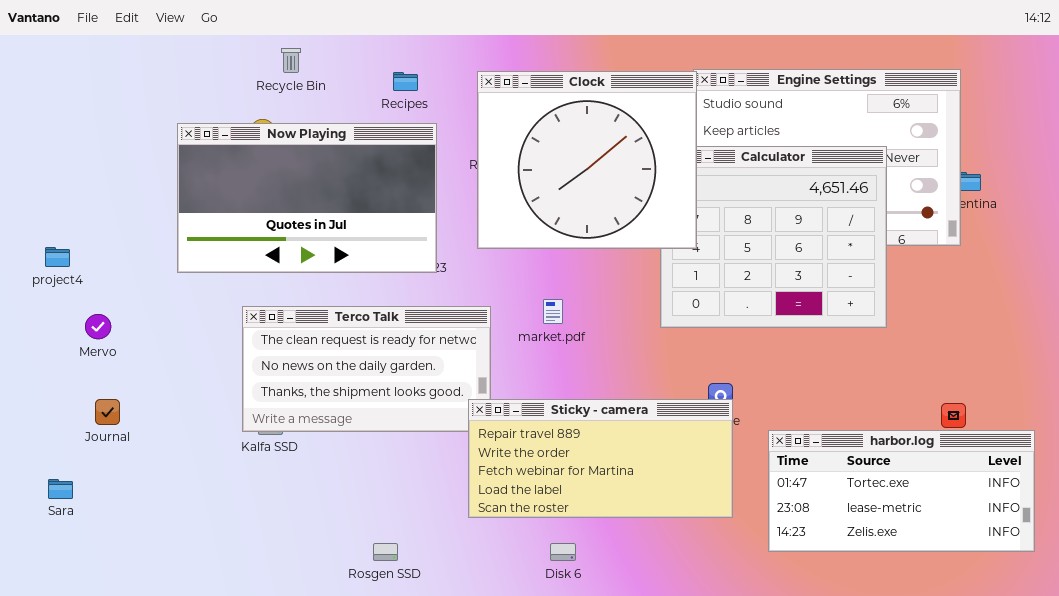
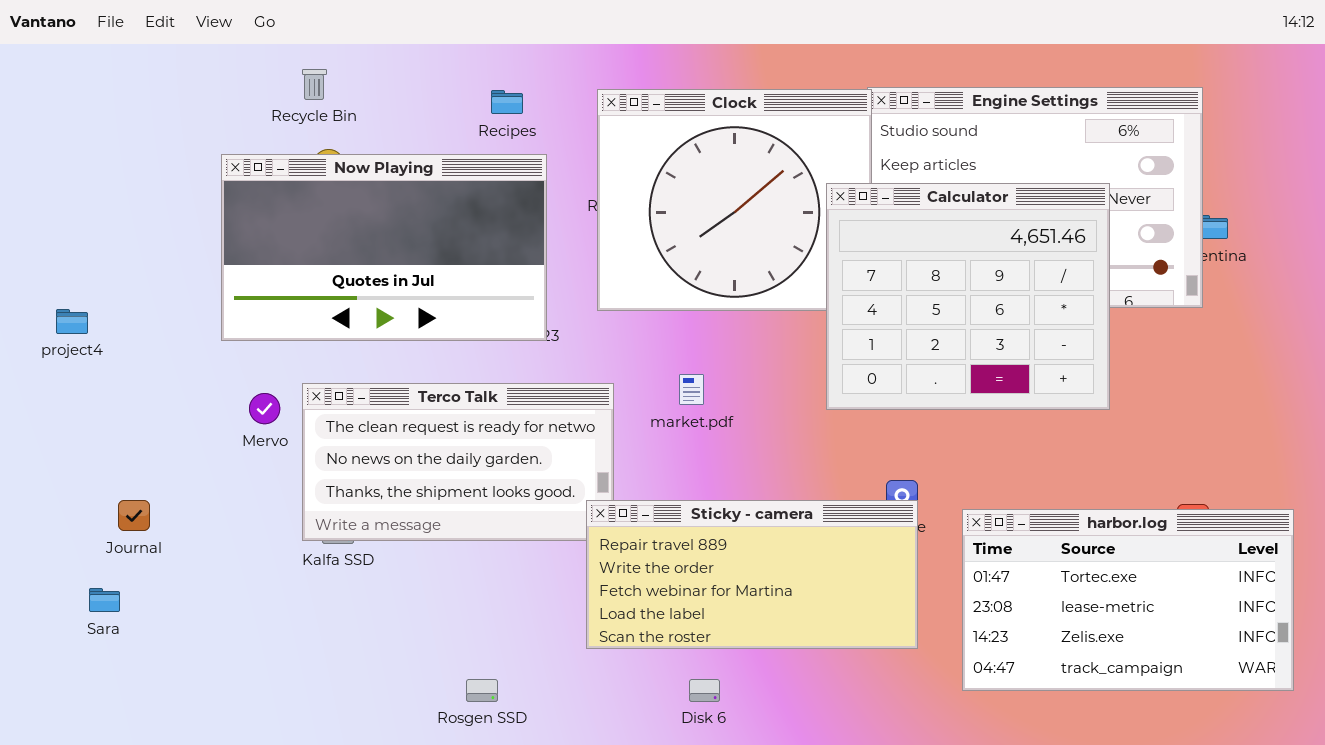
Recycle Bin: [281,48,301,73] -> [302,69,327,100], moved
Calculator: [660,146,887,328] -> [826,183,1110,410], raised
Mervo: [85,314,111,339] -> [249,393,280,424], moved
harbor.log: [768,430,1035,552] -> [962,509,1294,691], resized
Sara: [48,479,73,499] -> [89,588,120,612], moved

